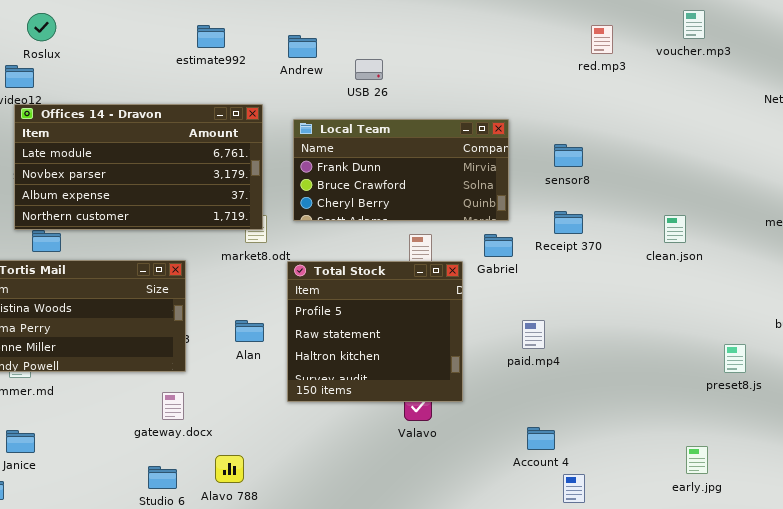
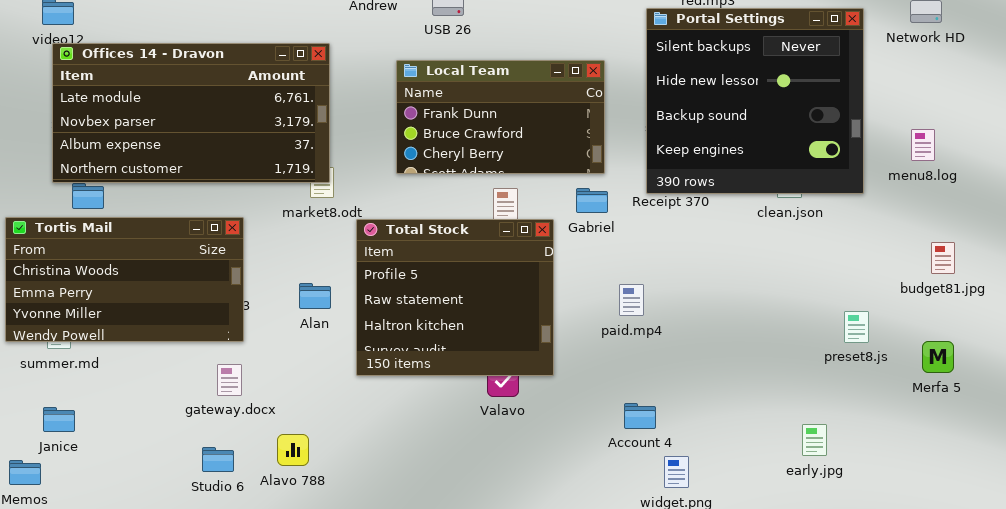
Portal Settings: none -> [646,8,864,194], opened
Local Team: [293,119,509,221] -> [396,60,605,174], resized

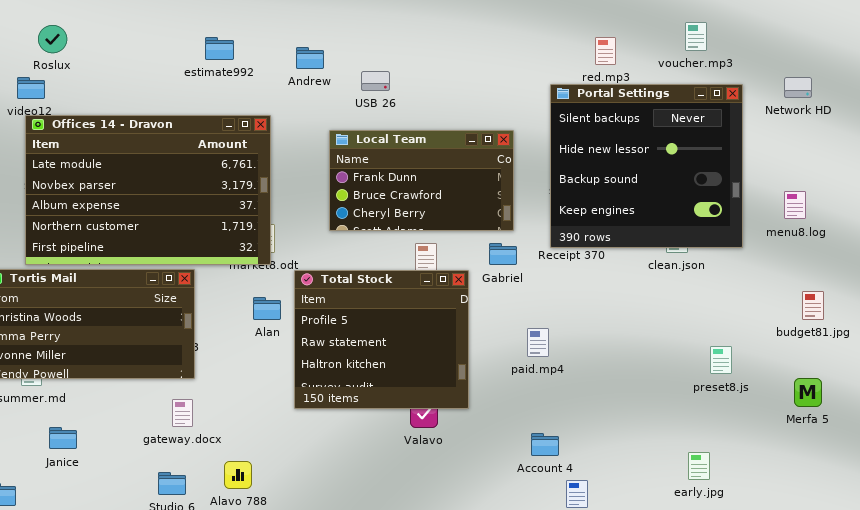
Offices 14 - Dravon: [52,43,330,183] -> [25,115,271,265], resized
Alan: [299,283,331,309] -> [253,297,281,320], moved
preset8.js: [844,311,869,343] -> [710,346,732,374], moved
Janice: [43,407,75,432] -> [49,427,77,449], moved

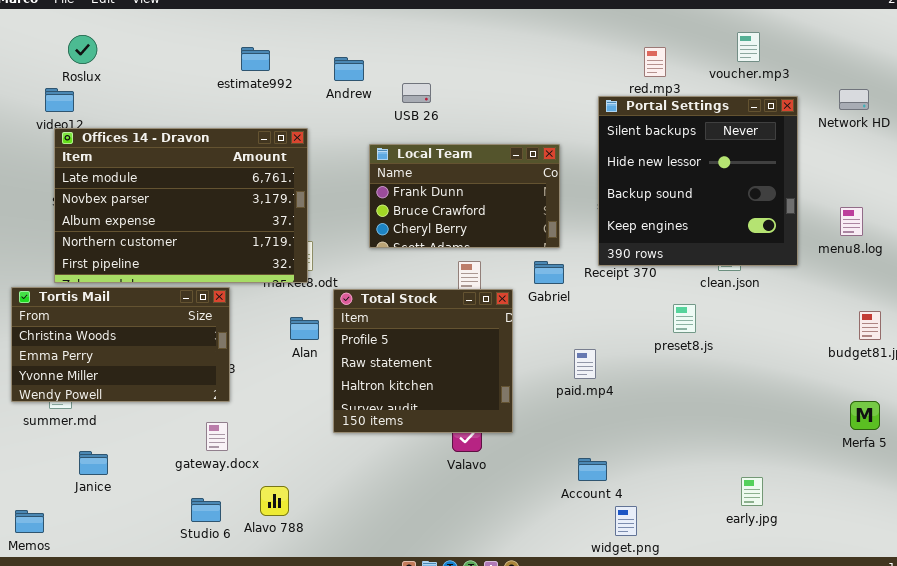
preset8.js: [710,346,732,374] -> [673,304,696,333], moved

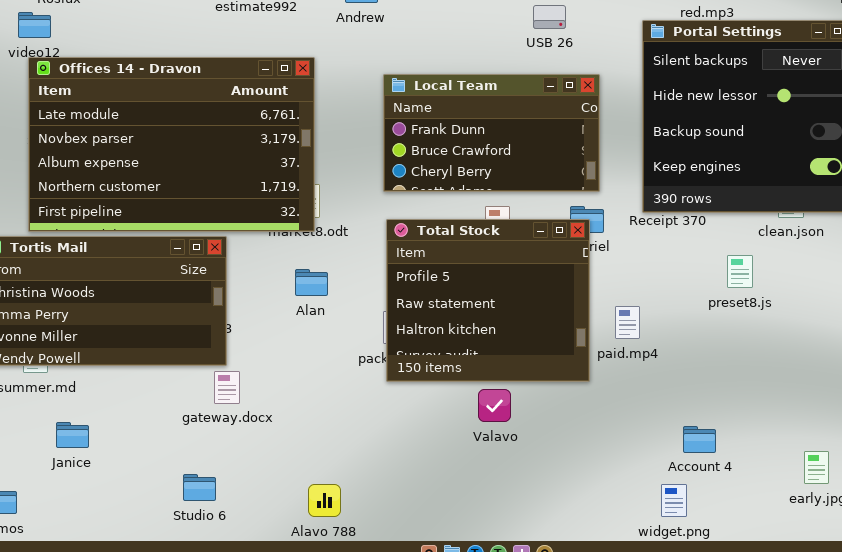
USB 26: [402,83,431,103] -> [533,5,566,29], moved
Total Stock: [333,289,513,433] -> [386,219,590,382], moved
gateway.docx: [206,422,228,451] -> [214,371,240,404], moved
Account 4: [578,458,607,481] -> [683,426,716,453], moved
Alavo 788: [260,486,289,516] -> [308,484,341,517], moved

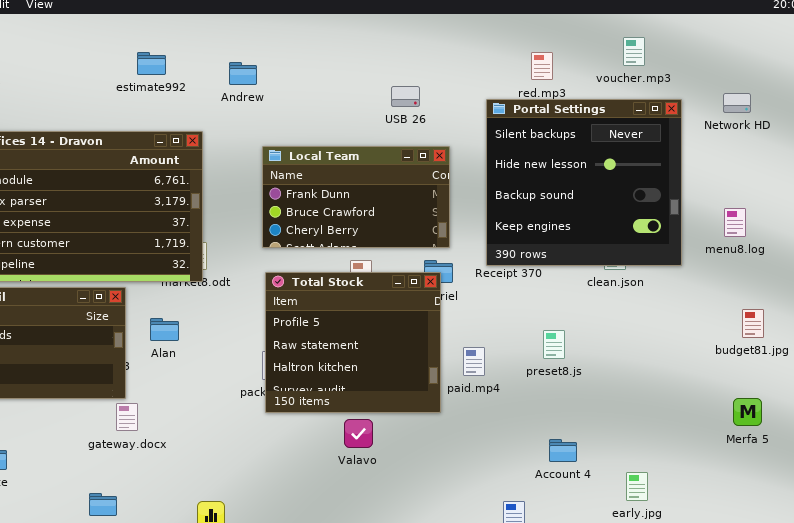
preset8.js: [727,255,753,288] -> [543,330,565,359], moved
Alan: [295,269,328,296] -> [150,318,179,341], moved
Account 4: [683,426,716,453] -> [549,439,577,462], moved

